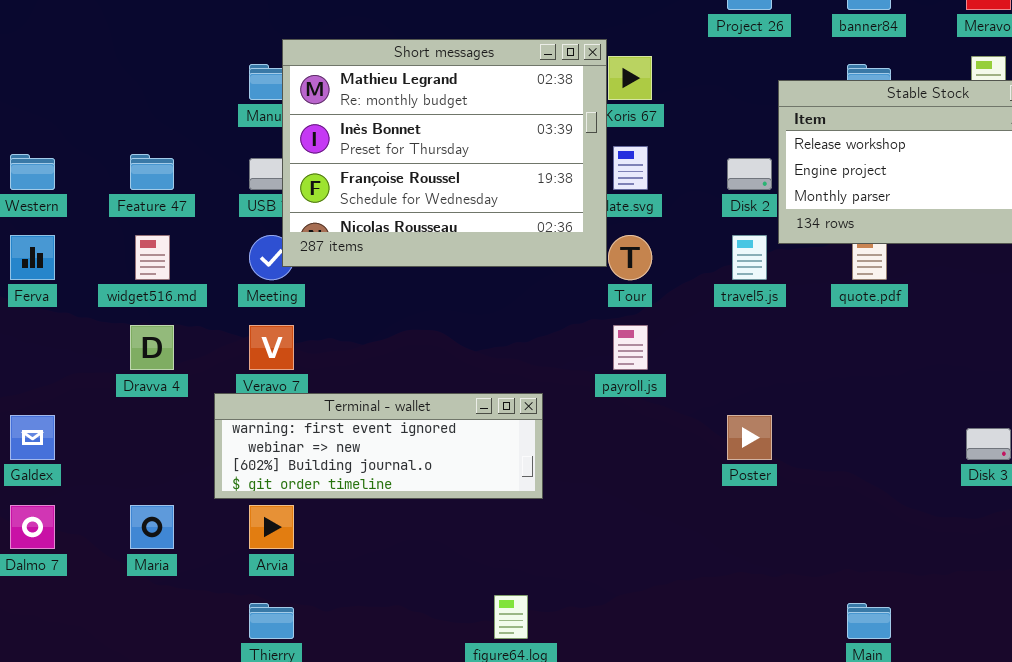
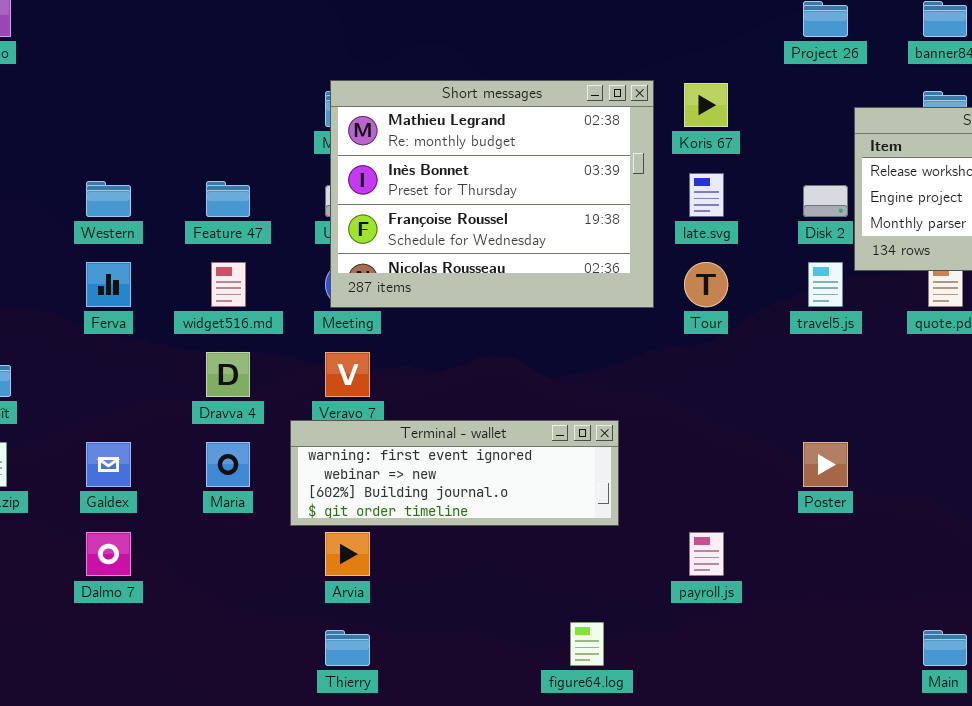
Short messages: [282,39,607,267] -> [330,80,654,308], moved
payroll.js: [613,325,648,370] -> [689,532,724,576], moved
Maria: [130,505,174,549] -> [206,442,250,487], moved

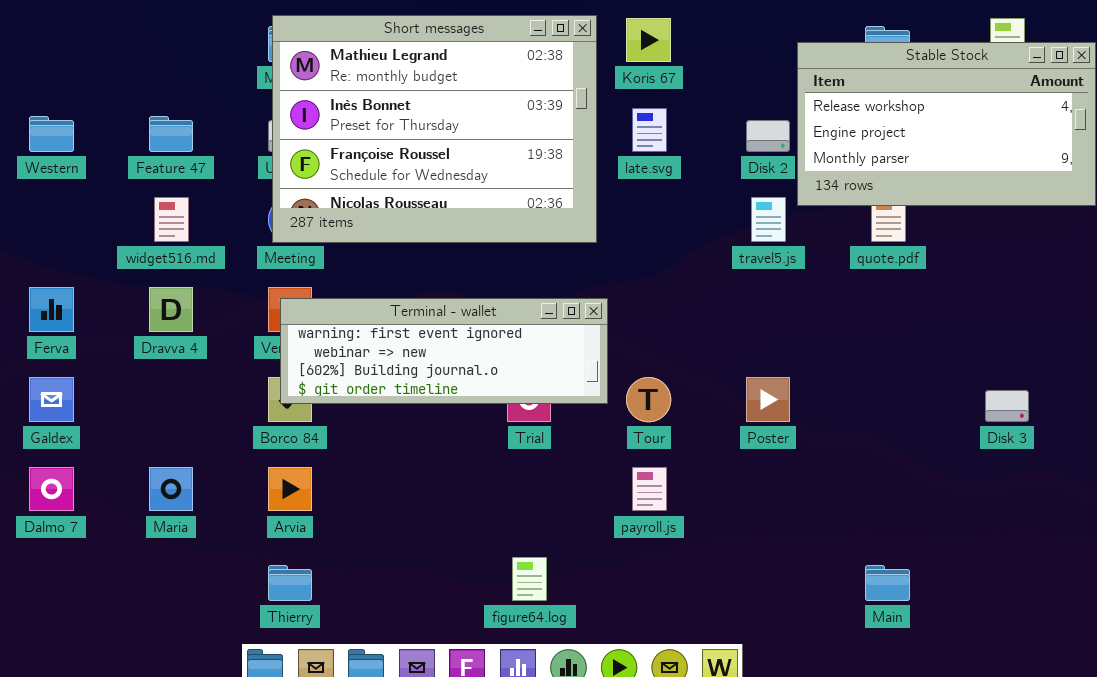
Ferva: [86,262,131,307] -> [29,287,74,332], moved
Tour: [684,262,728,307] -> [626,377,671,422], moved
Terminal - wallet: [290,420,619,526] -> [280,298,608,404], moved
Maria: [206,442,250,487] -> [149,467,193,511], moved

